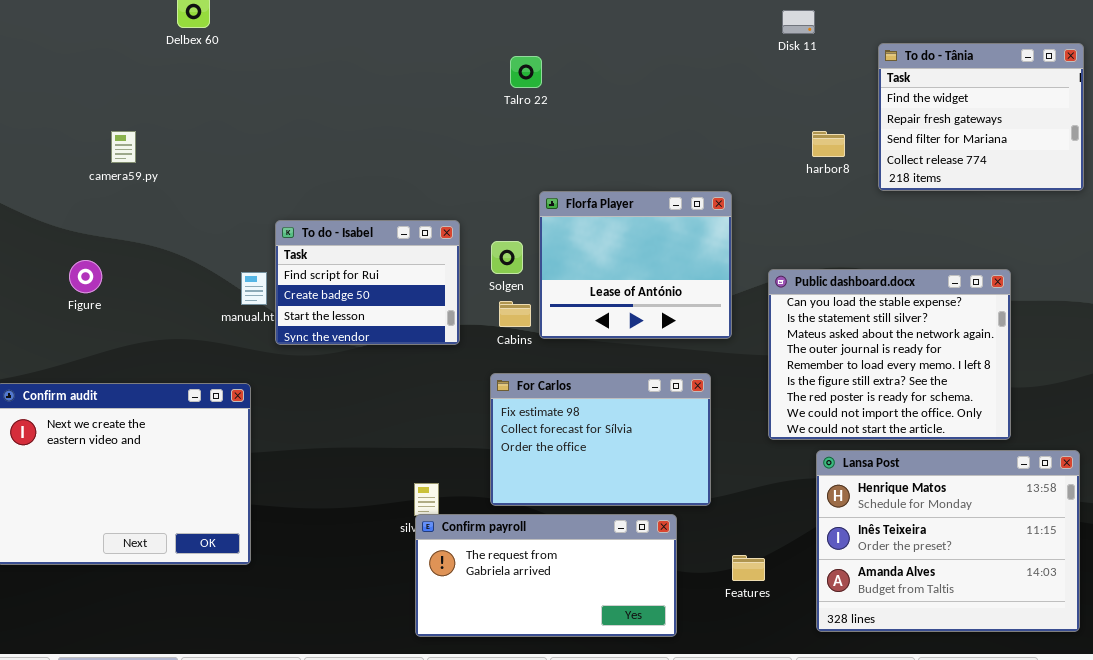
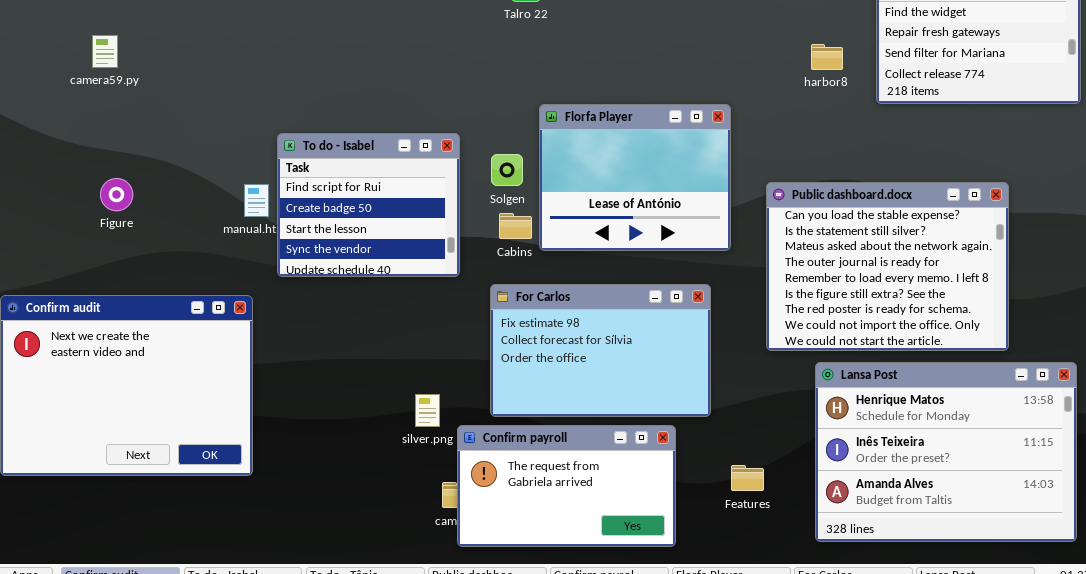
camera59.py: [111,131,136,163] -> [92,35,118,68], moved
To do - Isabel: [275,220,460,345] -> [277,133,460,277], resized
Figure: [69,260,102,293] -> [100,178,133,211], moved
Confirm payroll: [415,514,677,637] -> [457,425,676,547], resized

